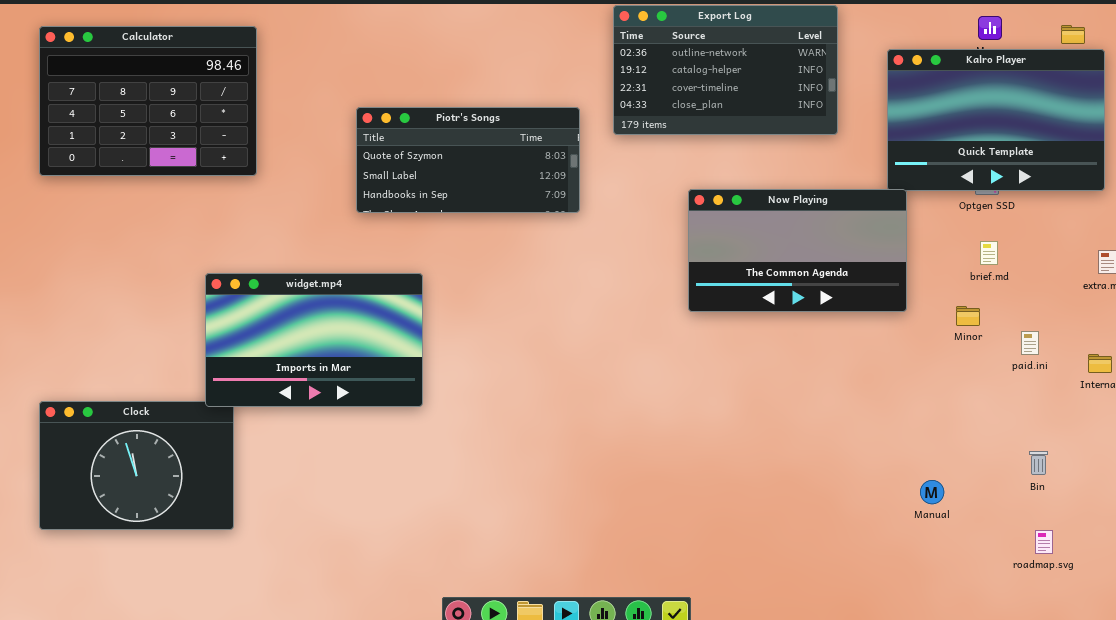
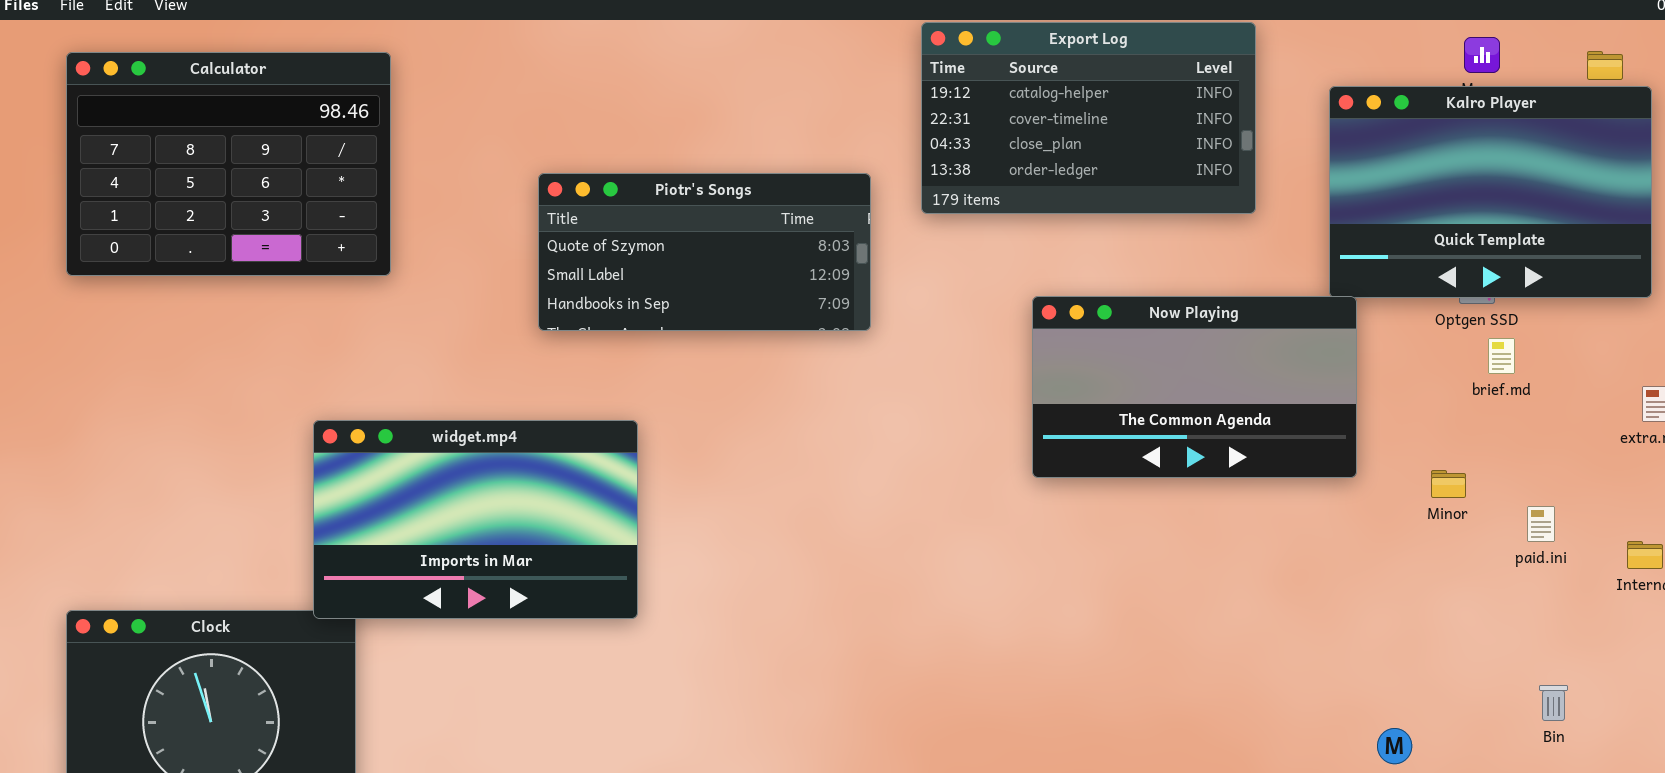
Export Log: [613,5,838,135] -> [921,22,1256,214], scrolled down 1 row
brief.md: [980,241,998,265] -> [1488,338,1515,374], moved

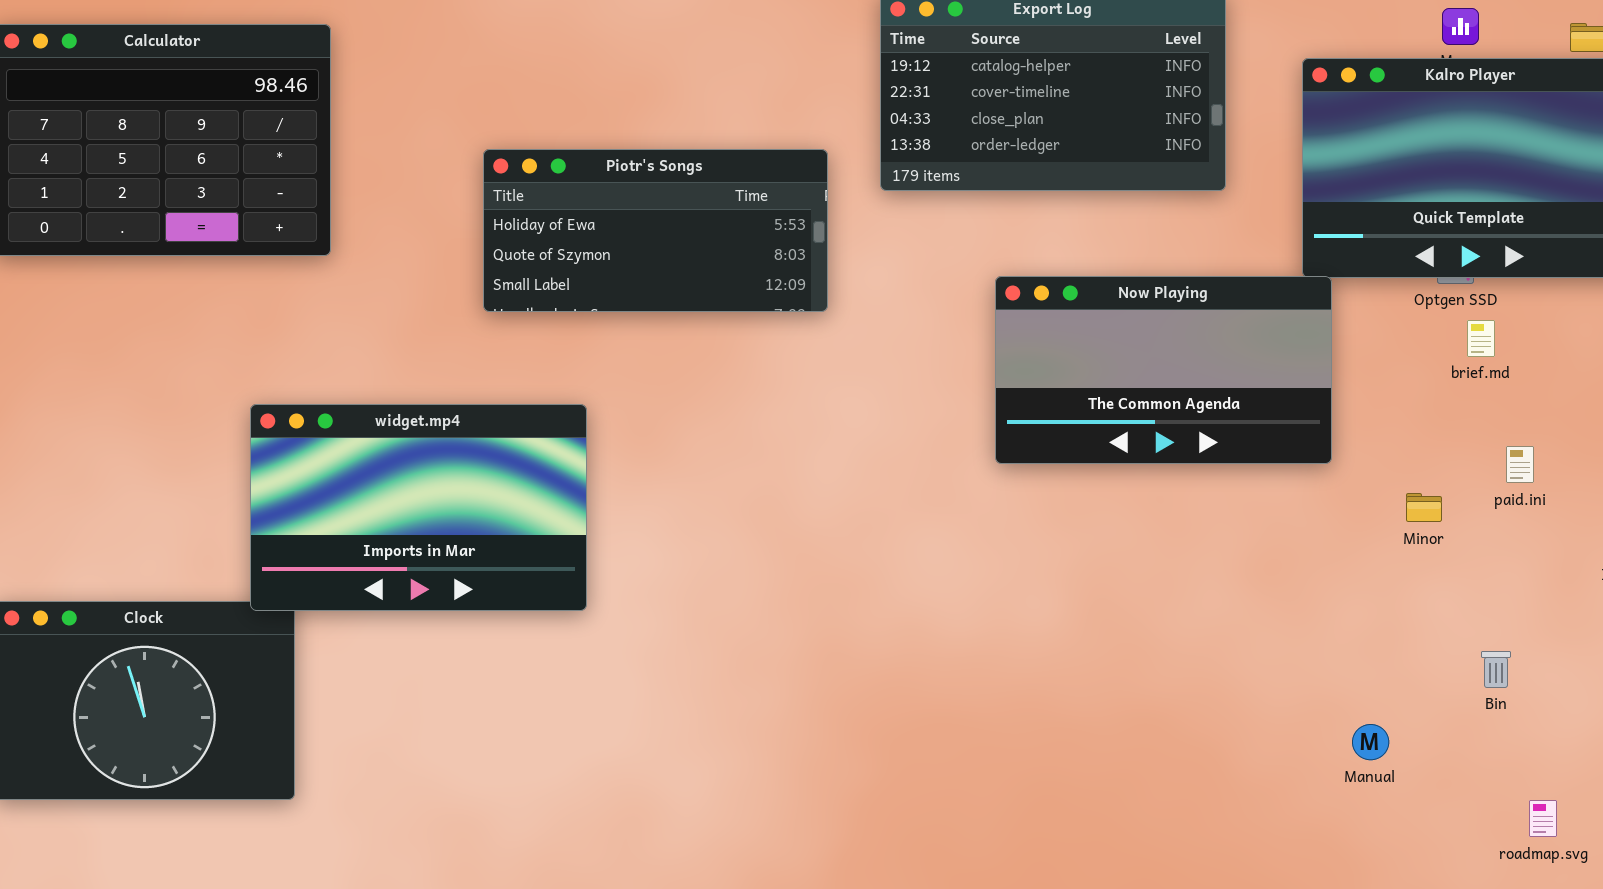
Piotr's Songs: [538,173,871,331] -> [483,149,828,312], scrolled up 1 row
Minor: [1431,470,1466,498] -> [1406,493,1442,522], moved
paid.ini: [1527,506,1555,542] -> [1506,446,1534,483], moved
Bin: [1539,685,1568,721] -> [1481,651,1511,688], moved

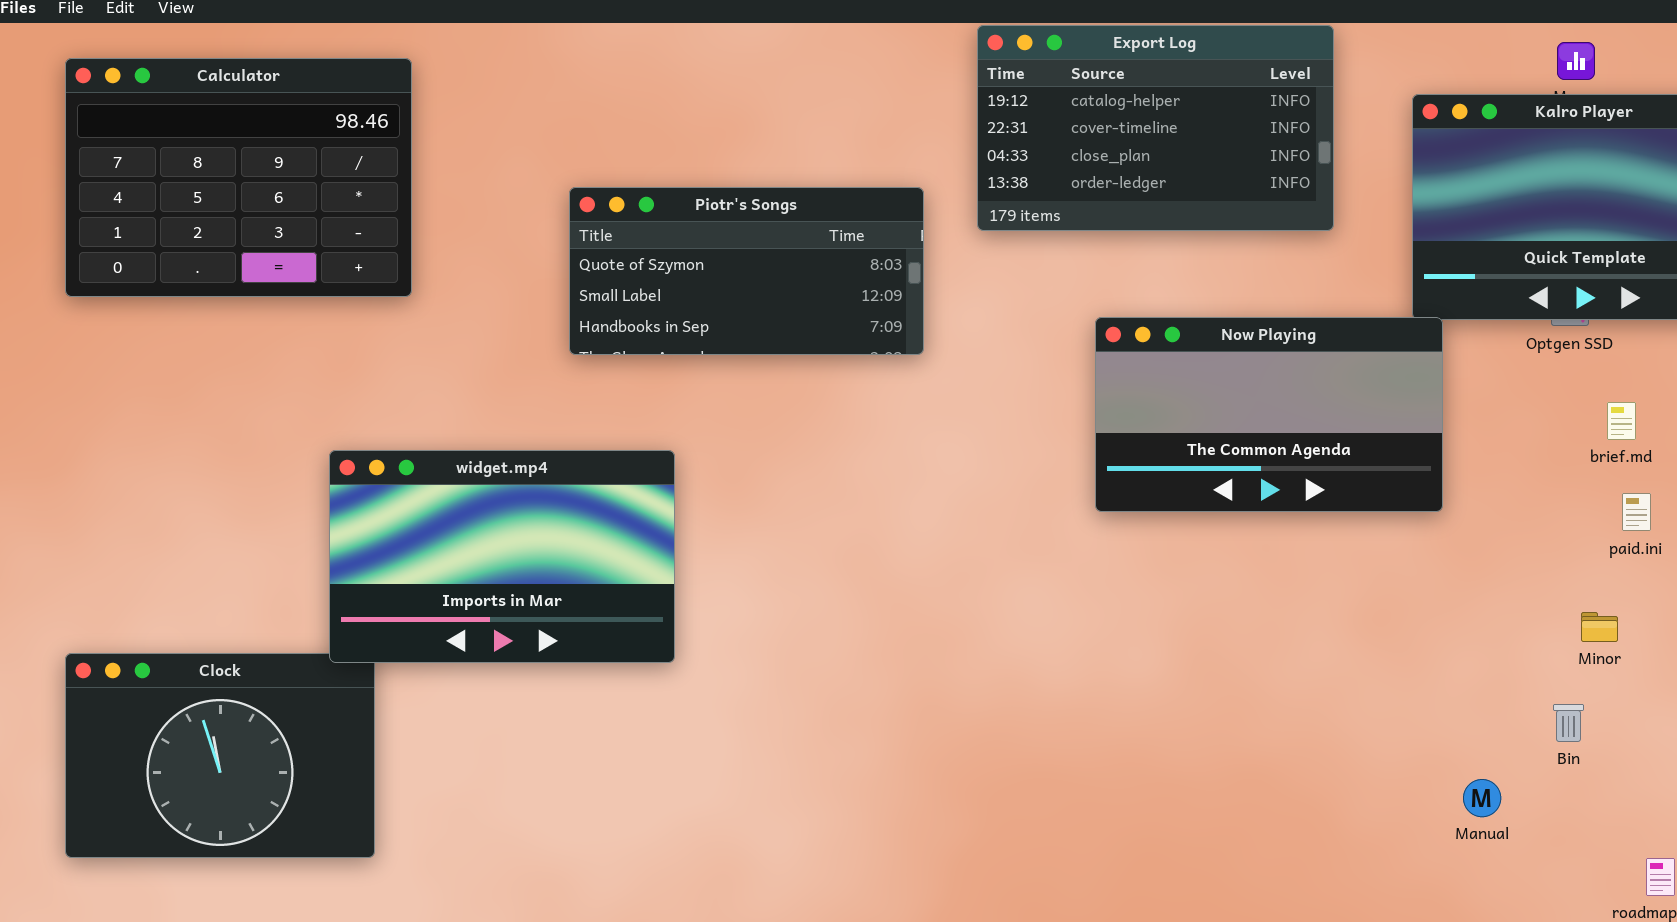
Piotr's Songs: [483,149,828,312] -> [569,187,924,355], scrolled down 1 row
brief.md: [1467,320,1495,357] -> [1607,402,1636,440], moved
Minor: [1406,493,1442,522] -> [1581,612,1618,642], moved
Bin: [1481,651,1511,688] -> [1553,704,1584,742], moved

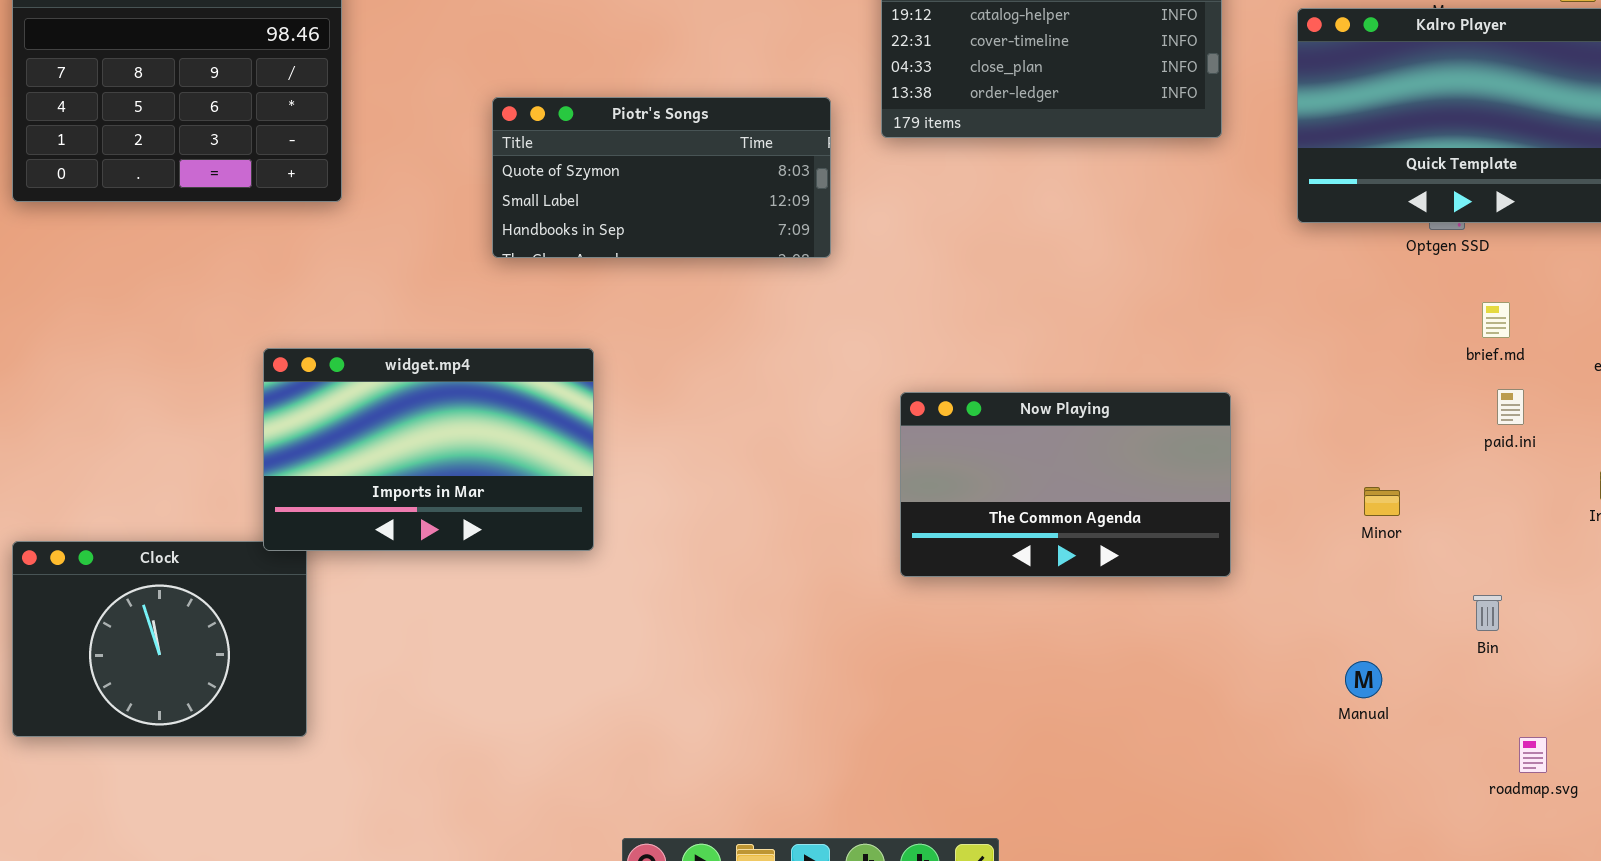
Now Playing: [1095,317,1443,512] -> [900,392,1231,577], moved
Minor: [1581,612,1618,642] -> [1364,487,1400,516], moved
Bin: [1553,704,1584,742] -> [1473,595,1502,631], moved

